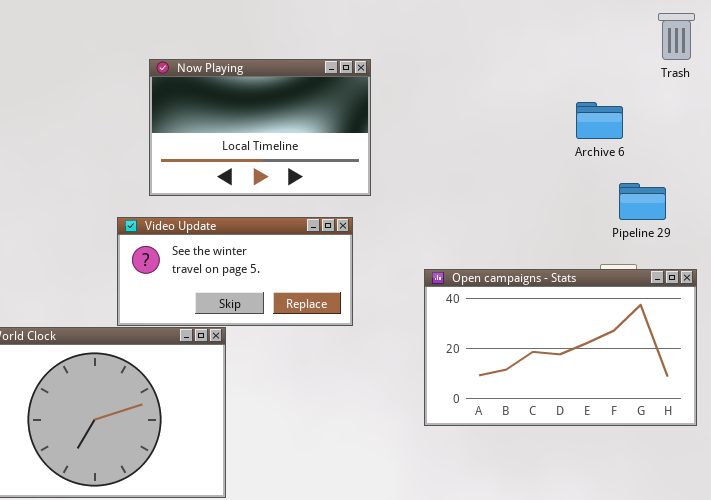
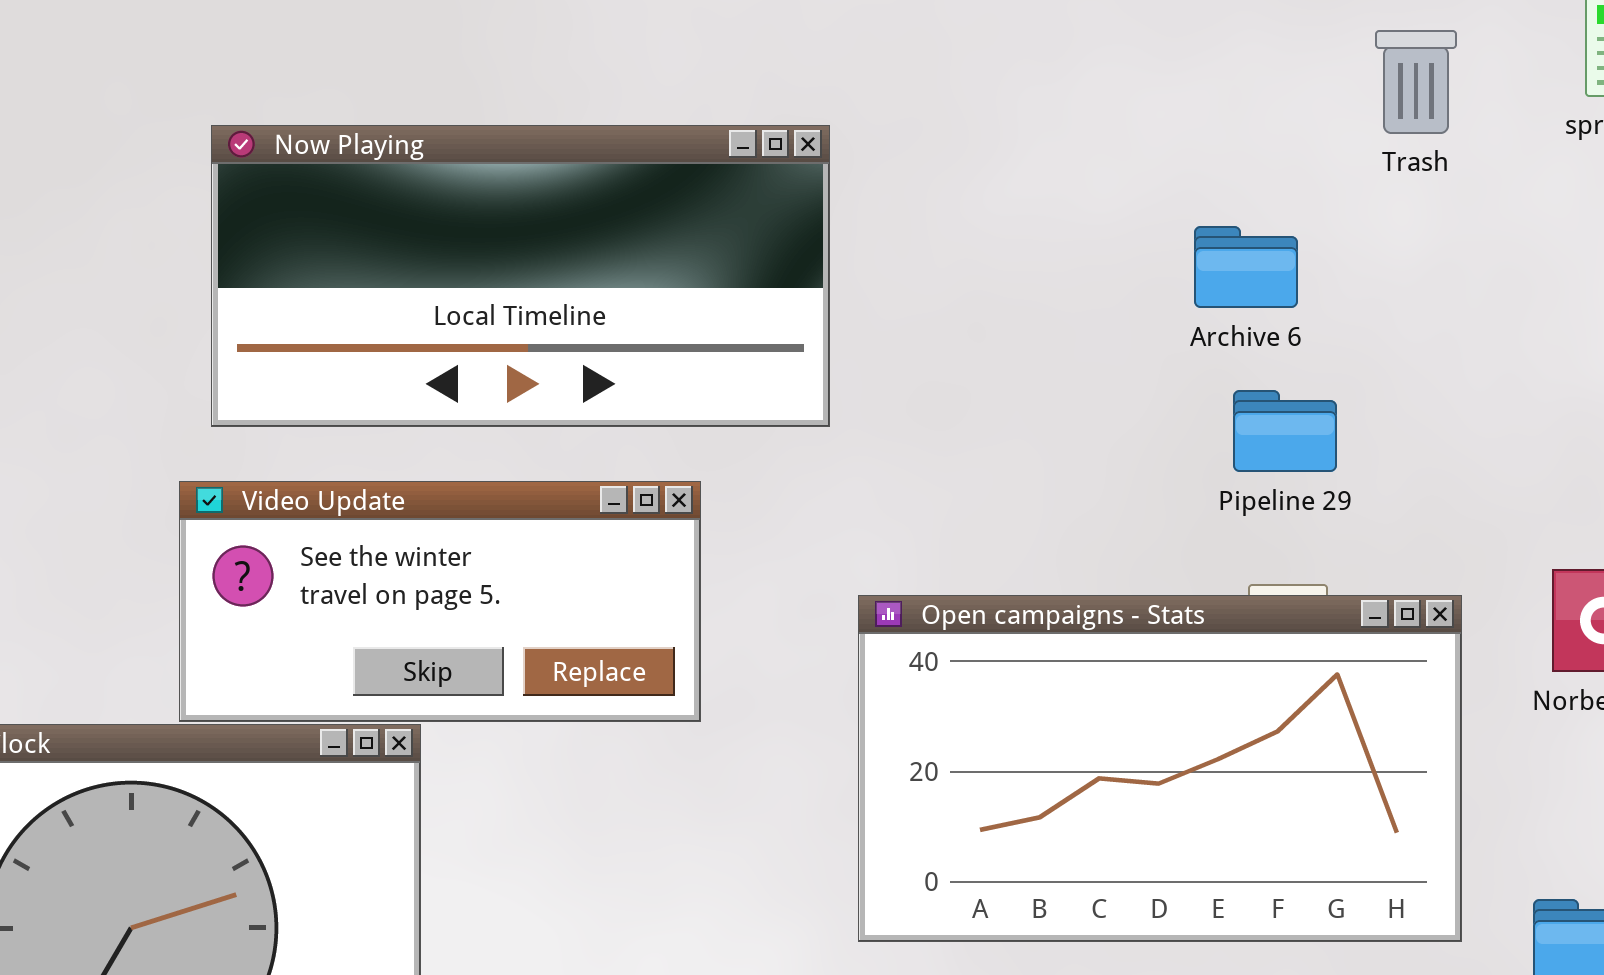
Now Playing: [149,59,371,196] -> [211,125,830,427], moved, resized
Pipeline 29: [619,183,666,220] -> [1233,390,1337,472], moved

